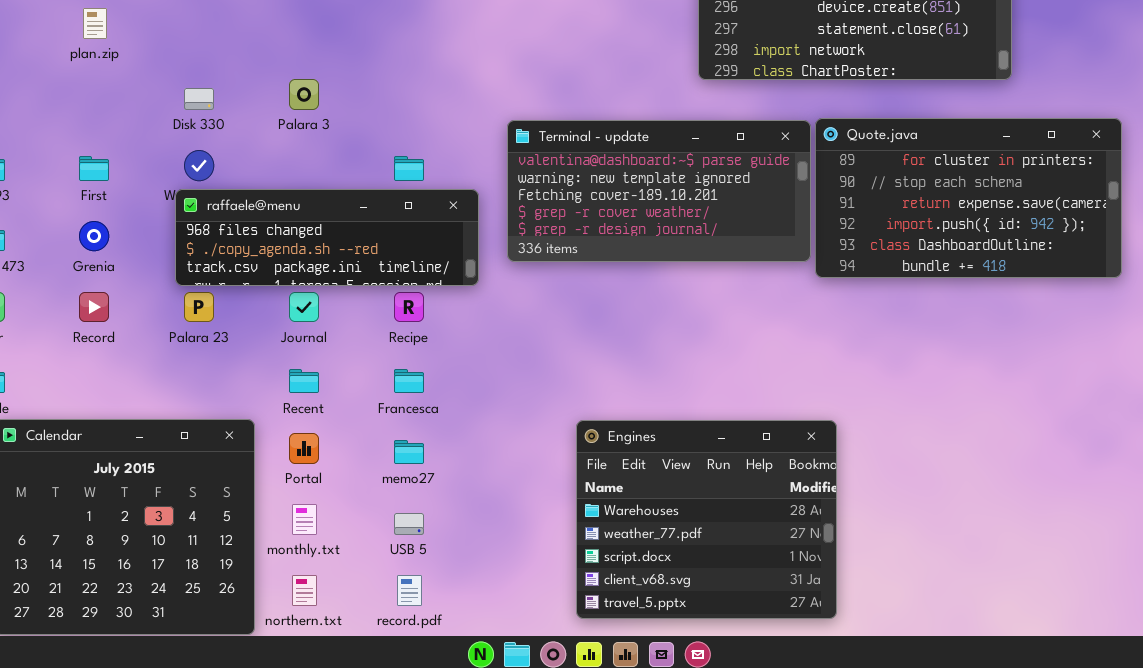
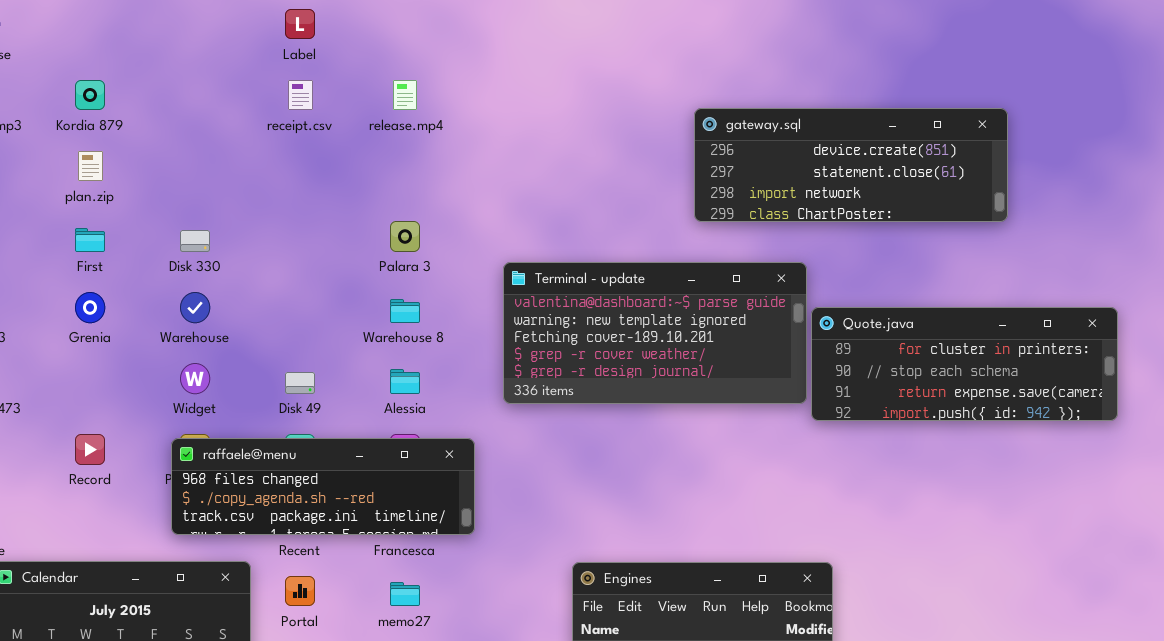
Palara 3: [289,79,319,110] -> [390,221,420,252], moved
Quote.java: [815,118,1122,278] -> [811,307,1118,421], resized
First: [79,156,109,181] -> [75,228,105,252], moved
raffaele@menu: [175,189,479,286] -> [171,438,475,535], moved
Grenia: [79,221,109,251] -> [75,292,105,323], moved

